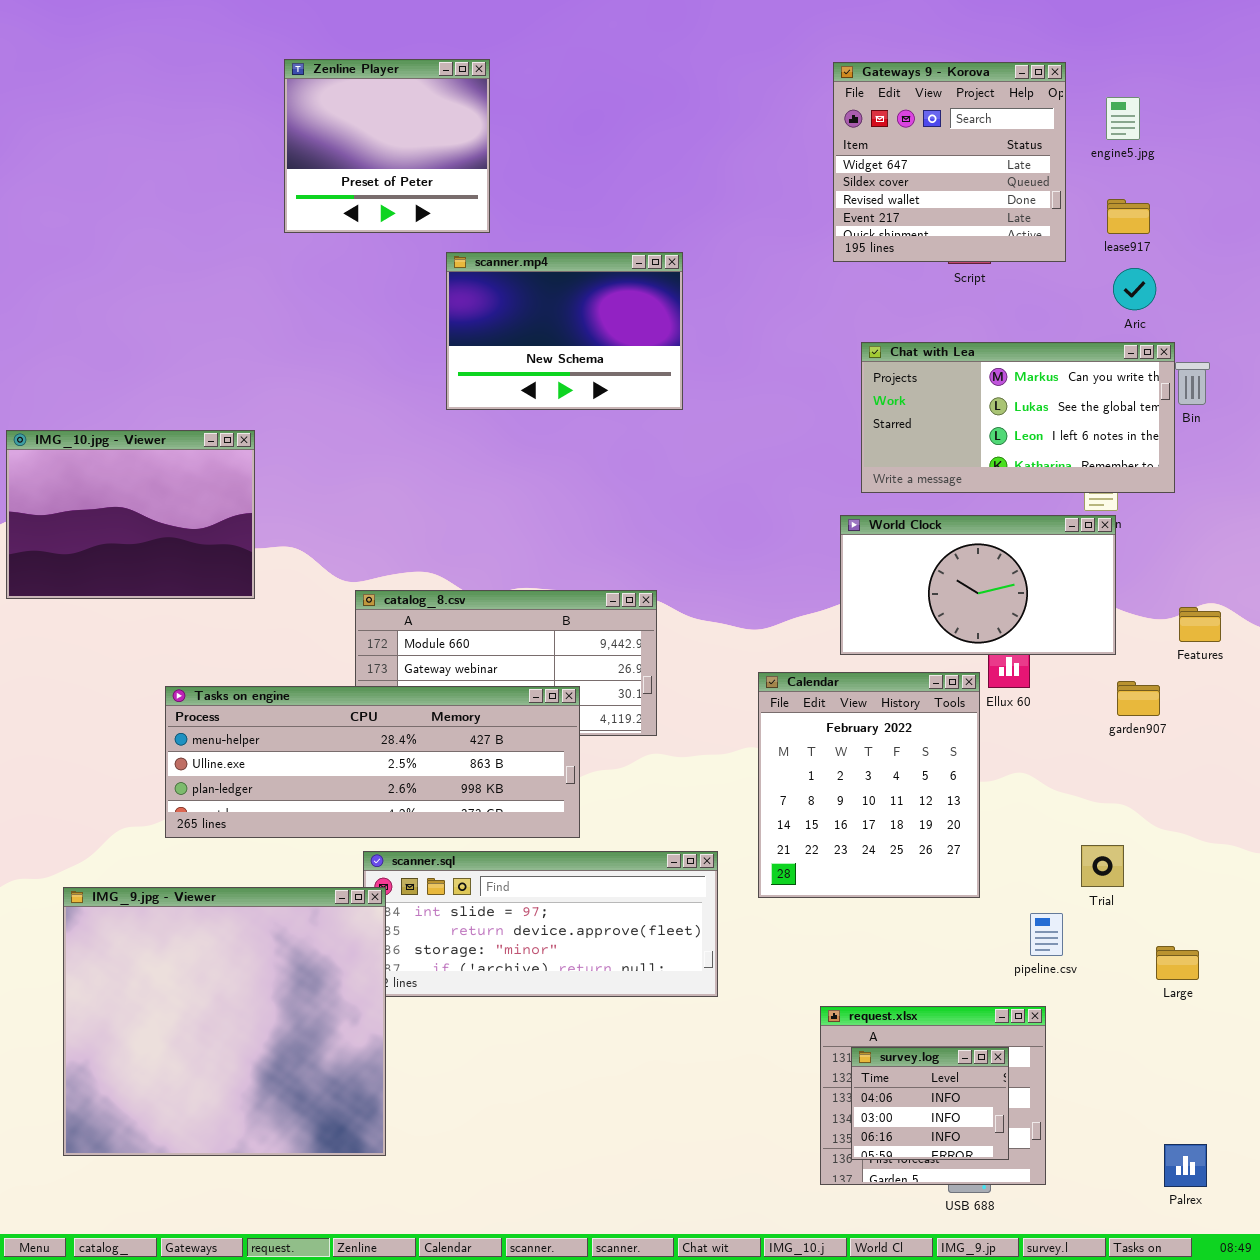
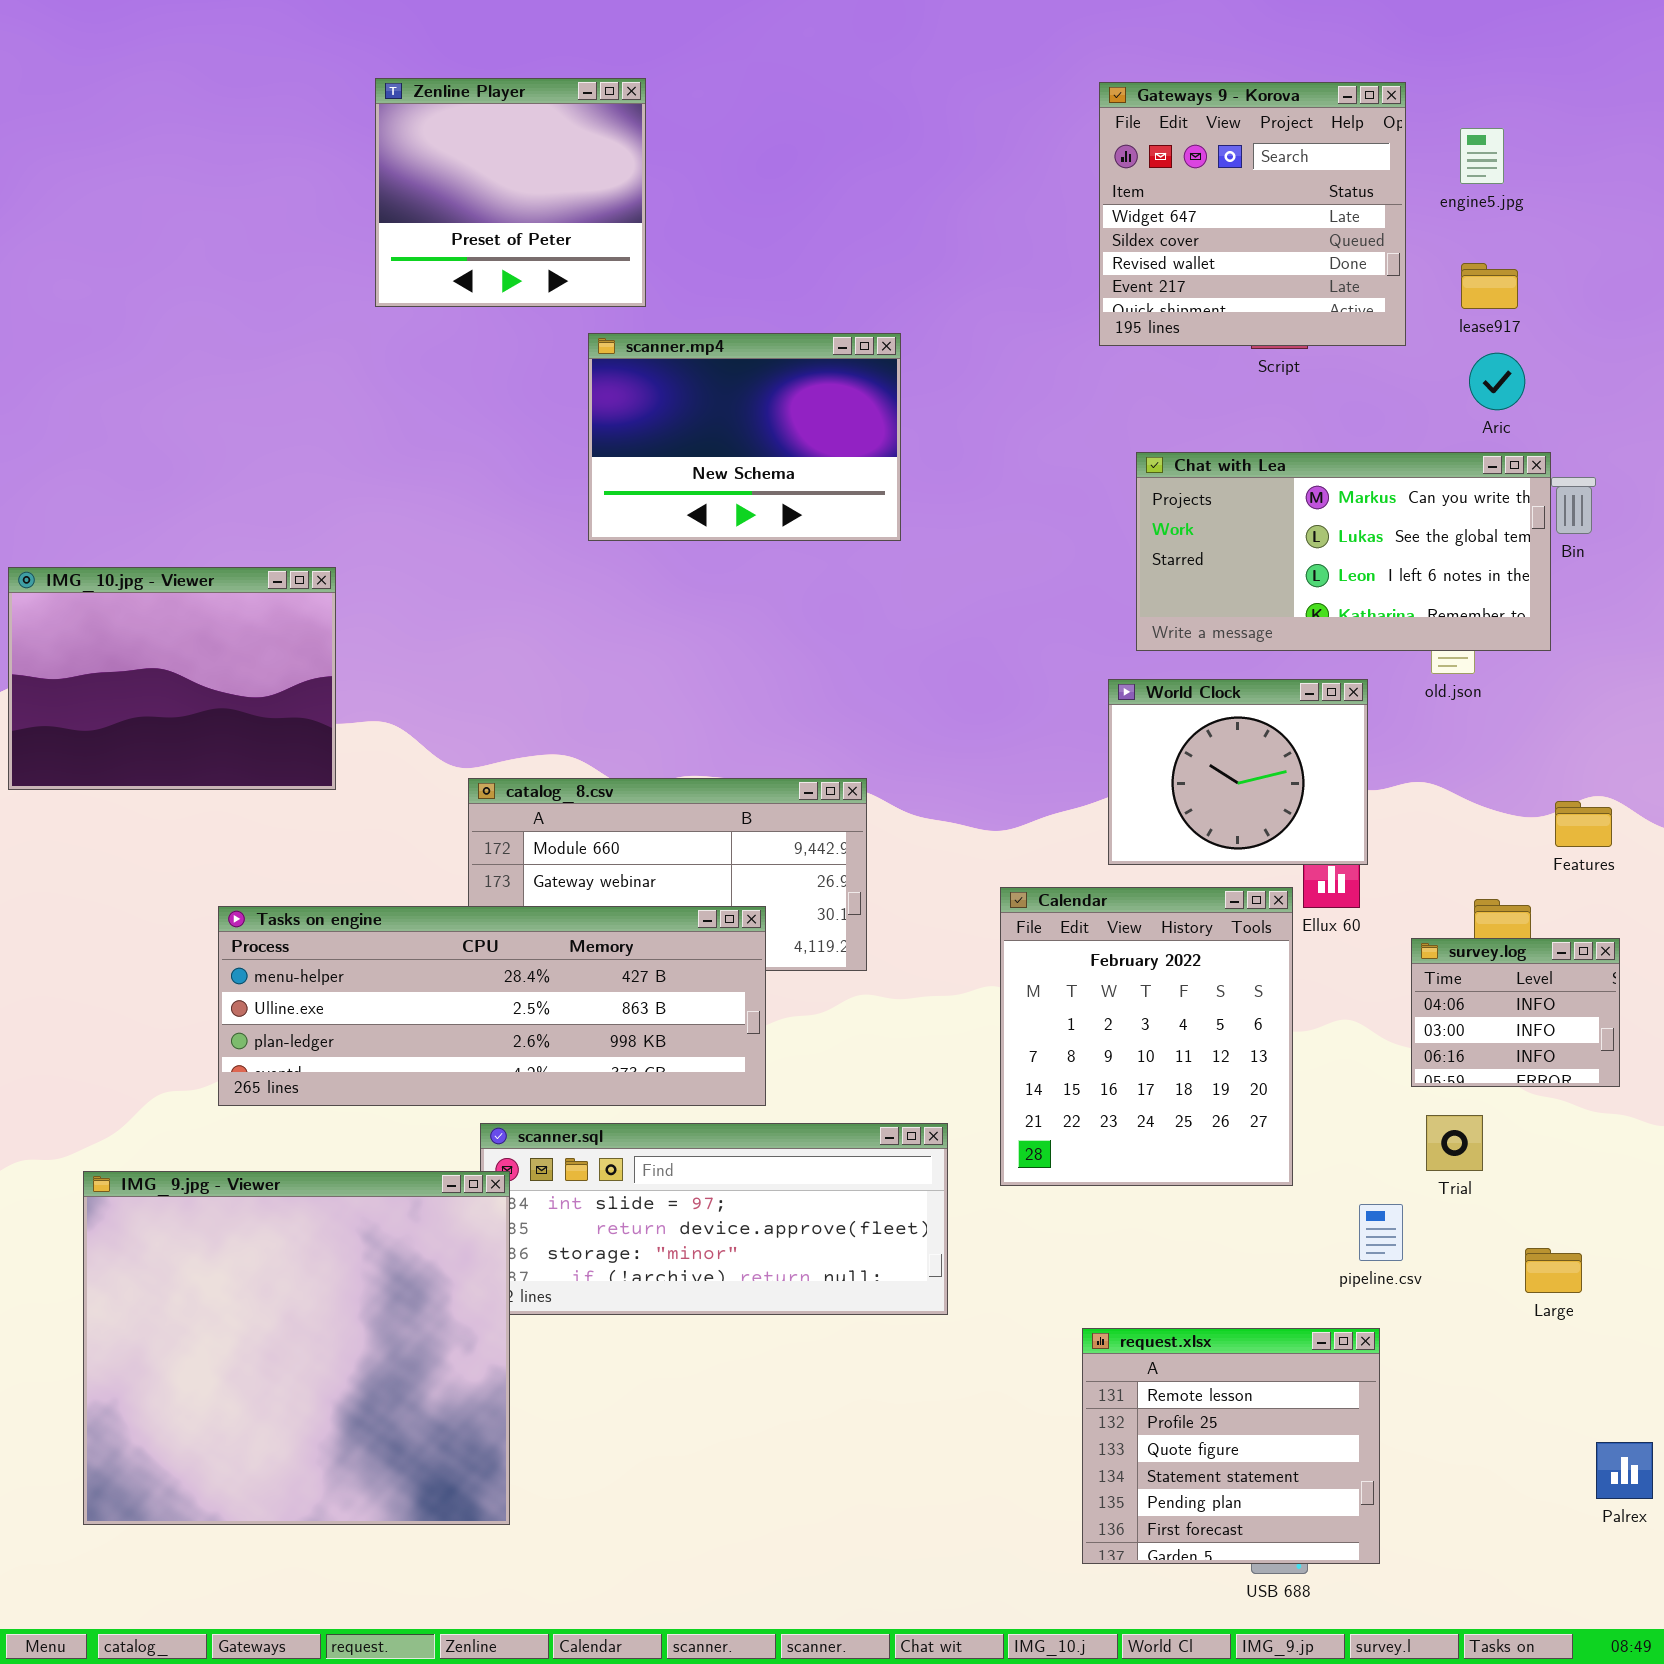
World Clock: [840,515,1116,655] -> [1108,679,1368,865], resized
survey.log: [851,1047,1009,1160] -> [1411,938,1620,1087], moved
Palrex: [1164,1144,1207,1187] -> [1596,1442,1653,1499], moved

